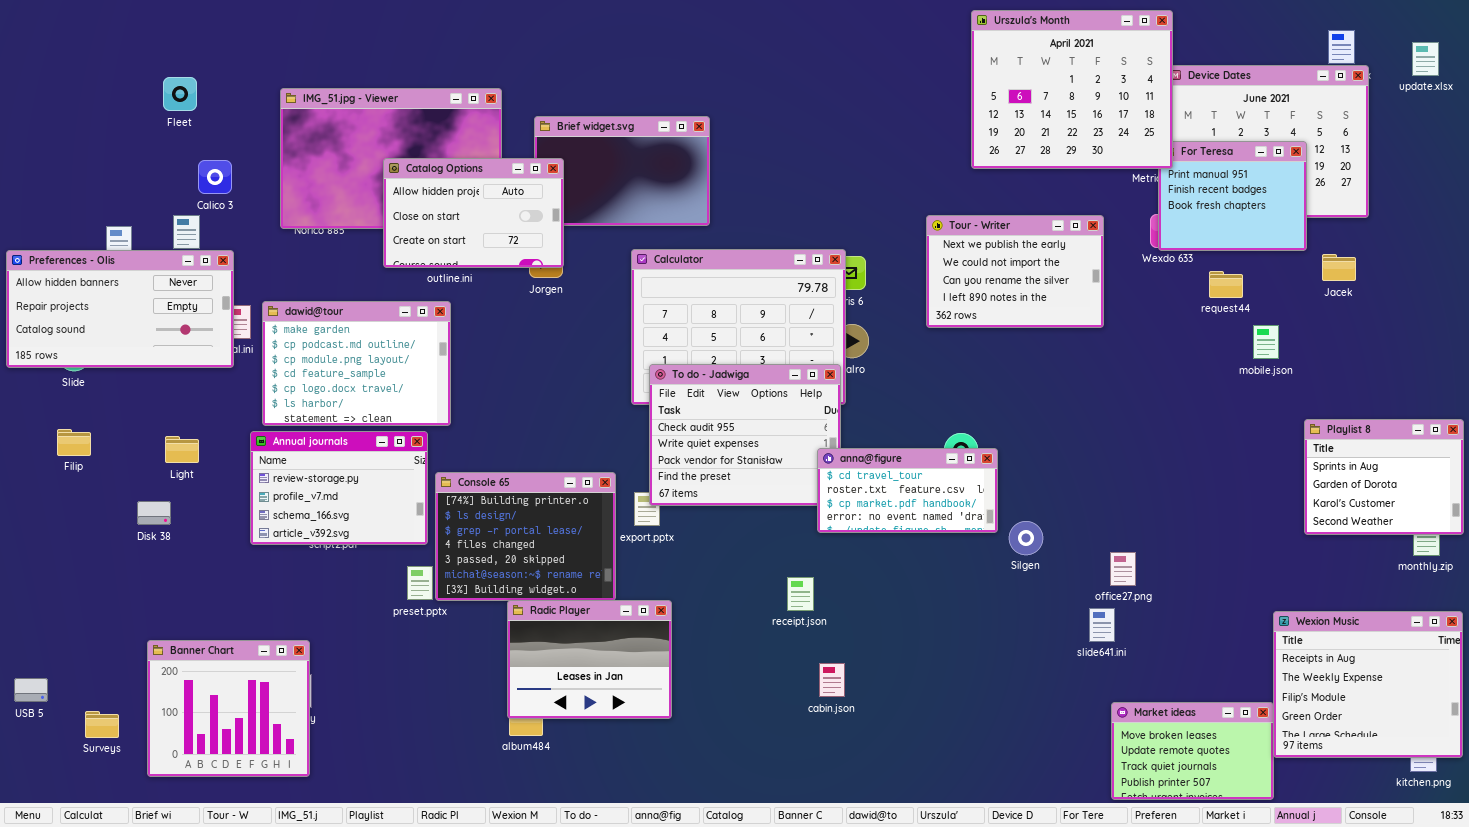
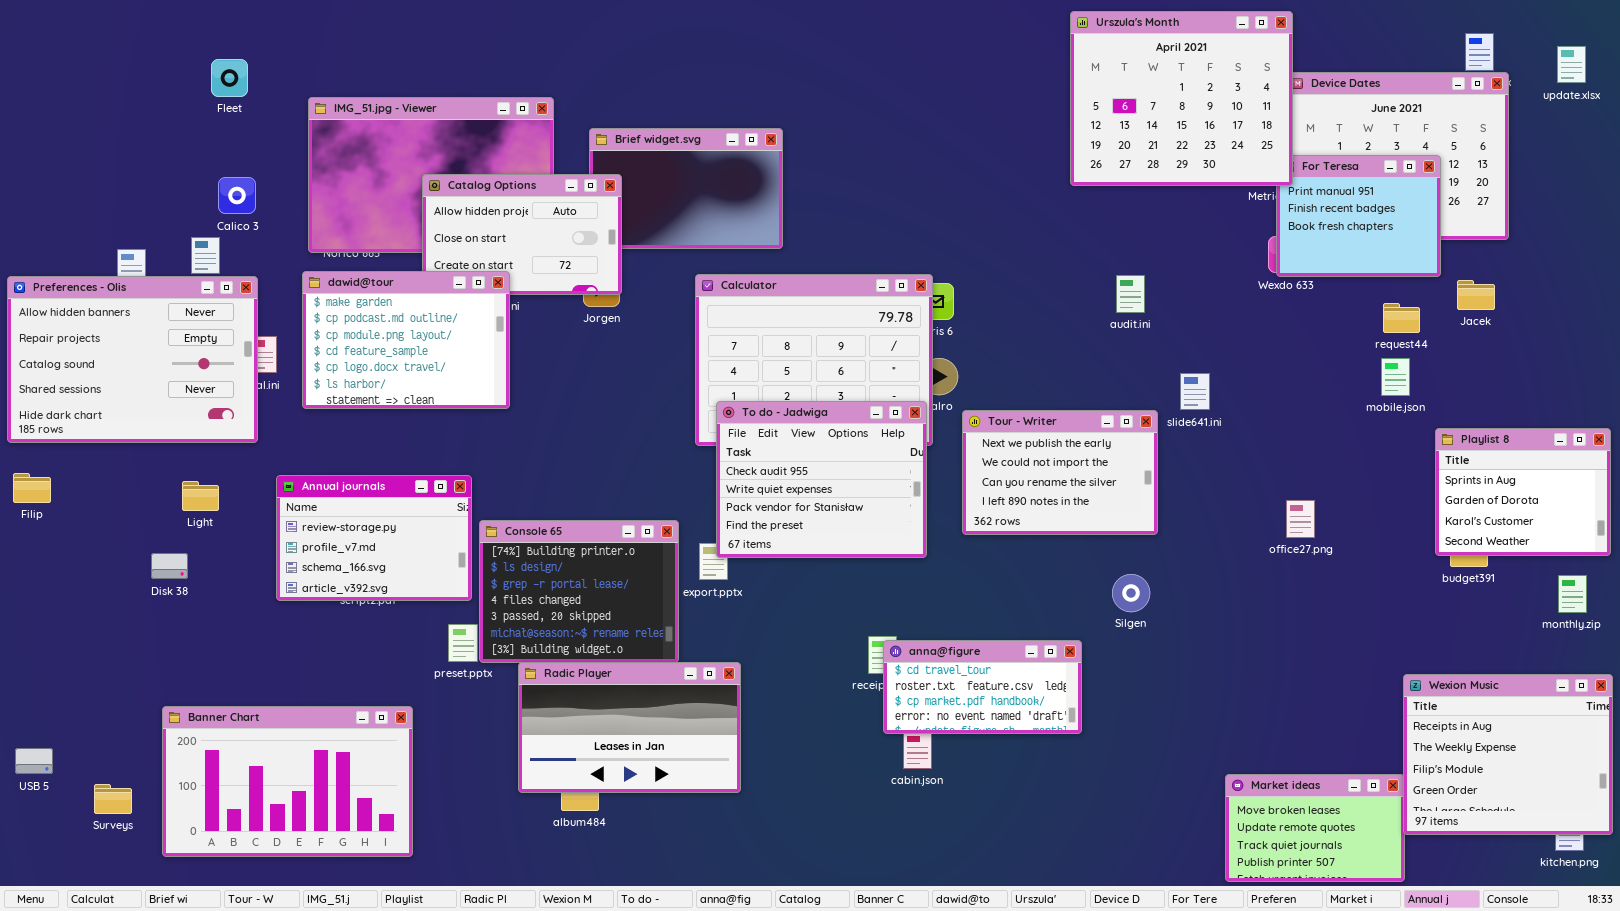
Fleet: [163,77,197,111] -> [211,59,248,97], moved
Tour - Writer: [926,215,1104,328] -> [962,410,1158,535], moved
Preferences - Olis: [6,250,234,368] -> [7,276,258,443], resized
request44: [1209,271,1243,298] -> [1383,303,1420,333], moved
dawid@tour: [262,301,451,426] -> [302,271,510,409], moved
Playlist 8: [1304,419,1464,535] -> [1435,428,1611,556], moved
Filip: [57,429,91,456] -> [13,473,51,503], moved
anna@figure: [817,448,998,533] -> [883,640,1082,734], moved
office27.png: [1110,552,1136,586] -> [1286,500,1315,538], moved
Radic Player: [507,600,672,719] -> [518,662,741,793], resized
slide641.ini: [1089,608,1115,642] -> [1180,373,1210,410], moved
Banner Chart: [147,640,310,777] -> [162,706,413,857], resized

